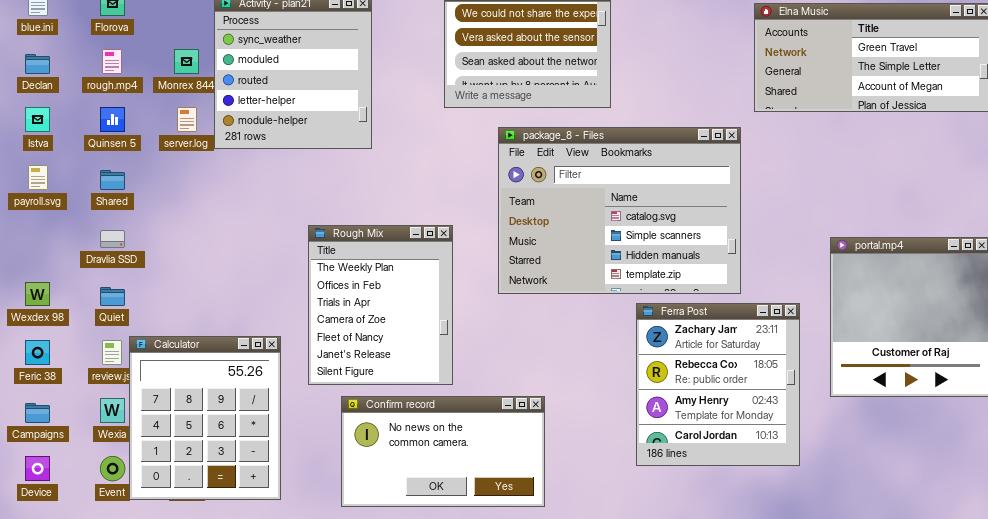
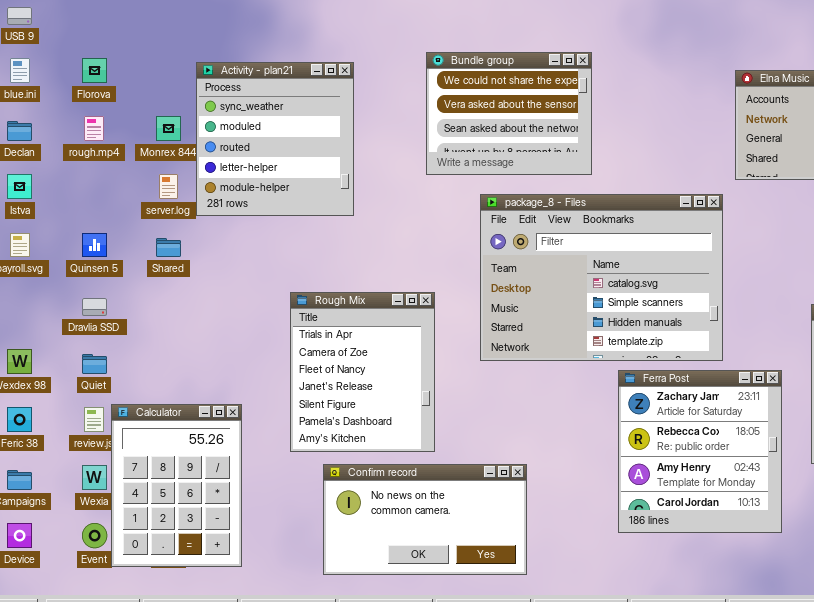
Quinsen 5: [100,107,125,132] -> [82,233,107,257], moved
Shared: [100,170,125,190] -> [156,238,181,257], moved
Rough Mix: [308,225,453,385] -> [290,292,435,452], scrolled down 2 rows
Calculator: [129,336,281,500] -> [111,404,242,567], resized

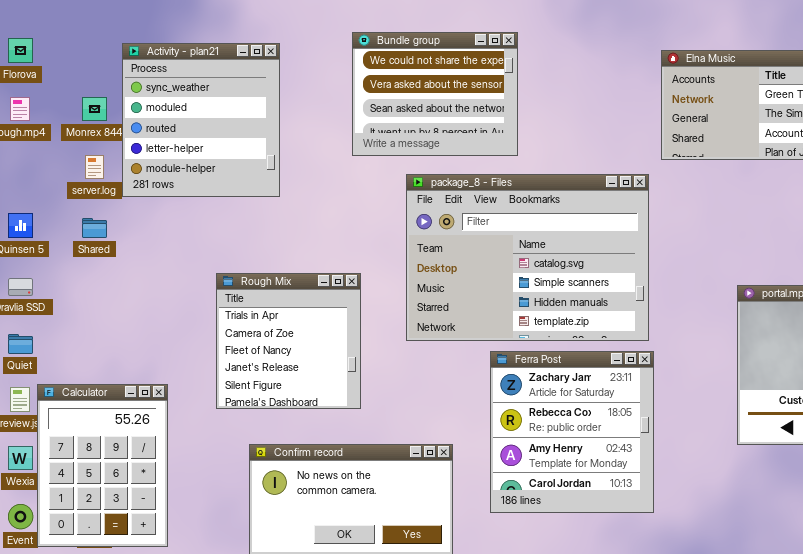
Rough Mix: [290,292,435,452] -> [216,273,361,409], resized
Ferra Post: [618,370,782,533] -> [490,351,654,513], moved

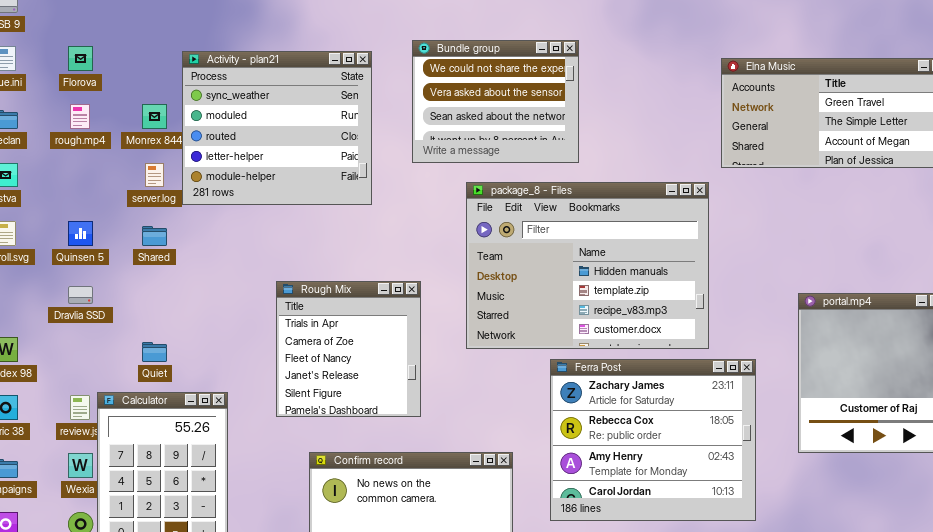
Activity - plan21: [122,43,280,197] -> [182,51,372,205], resized
package_8 - Files: [406,174,649,341] -> [466,182,709,349], scrolled down 2 rows
Quiet: [8,334,33,354] -> [142,342,167,362], moved
Ferra Post: [490,351,654,513] -> [550,359,756,521], resized

